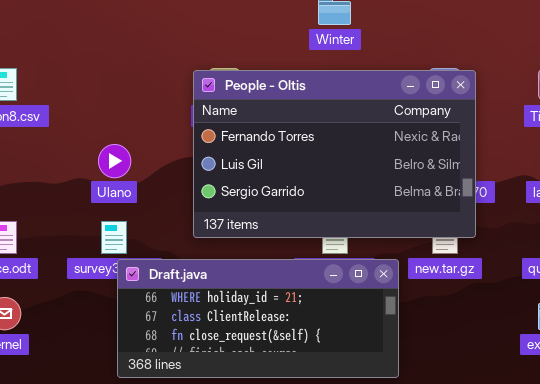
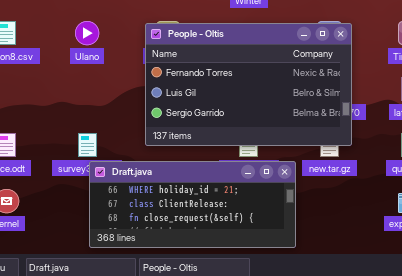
Ulano: [98,144,131,178] -> [75,21,99,45], moved

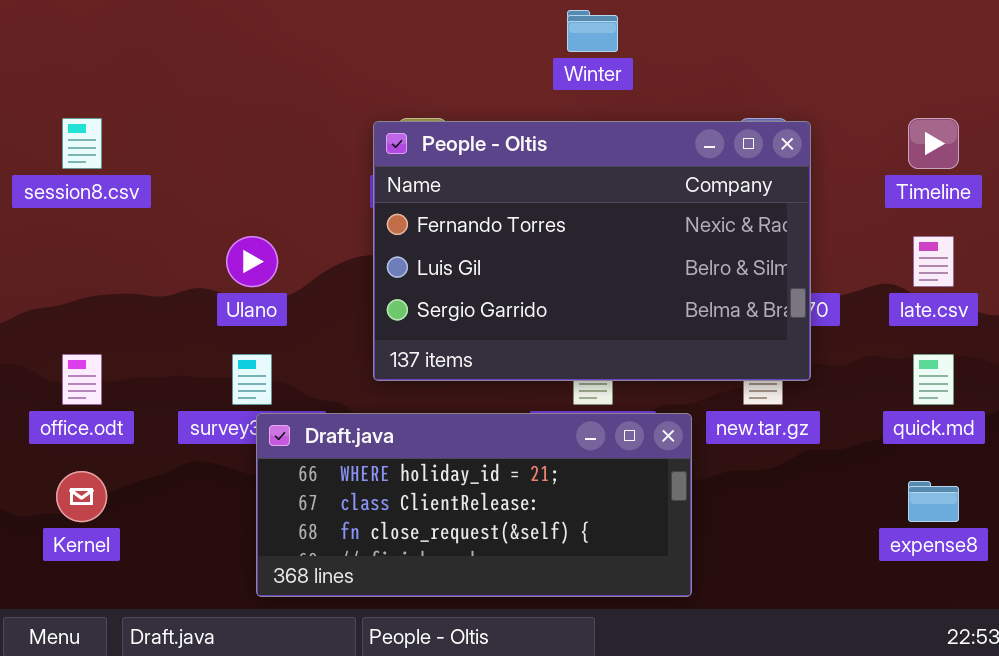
Ulano: [75,21,99,45] -> [226,236,278,287], moved

